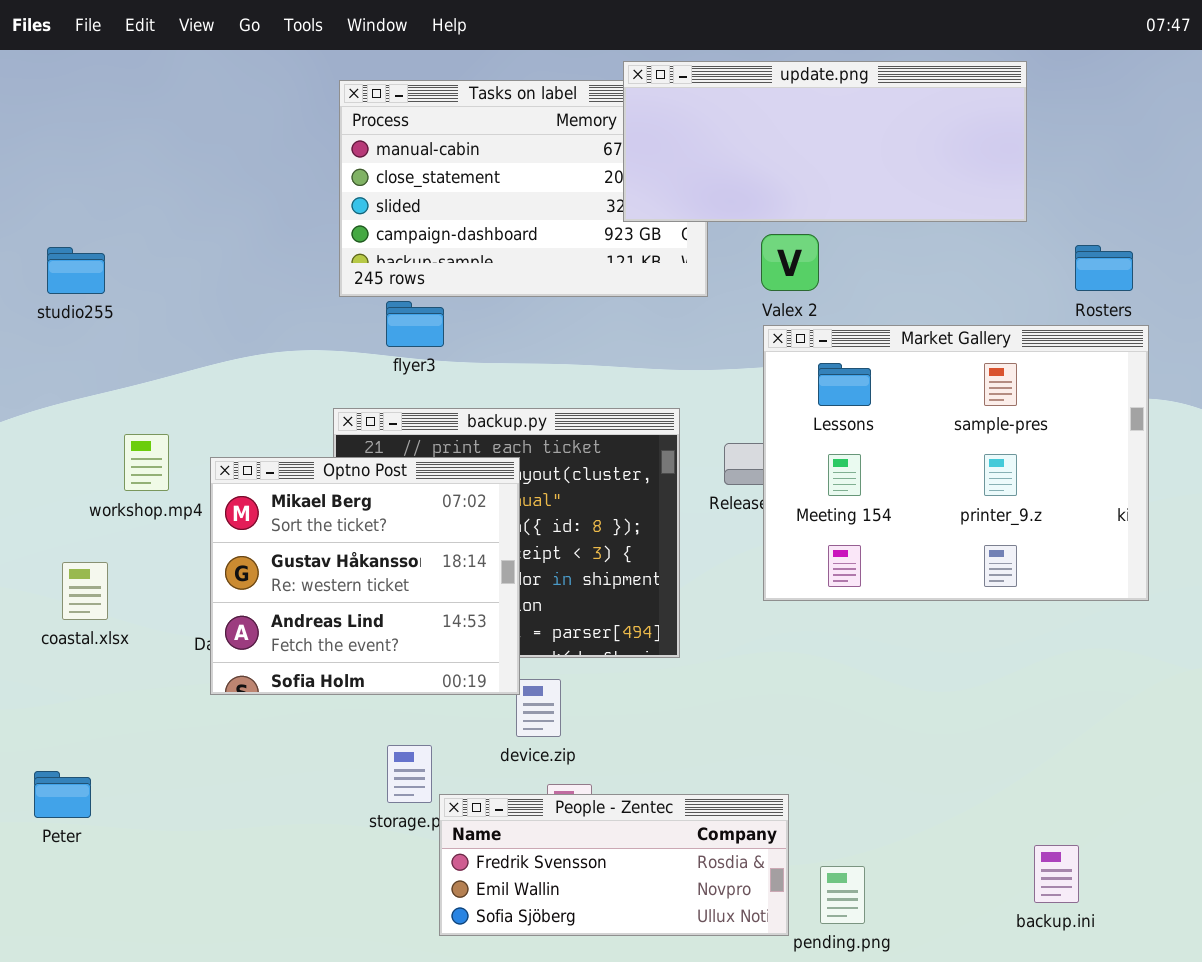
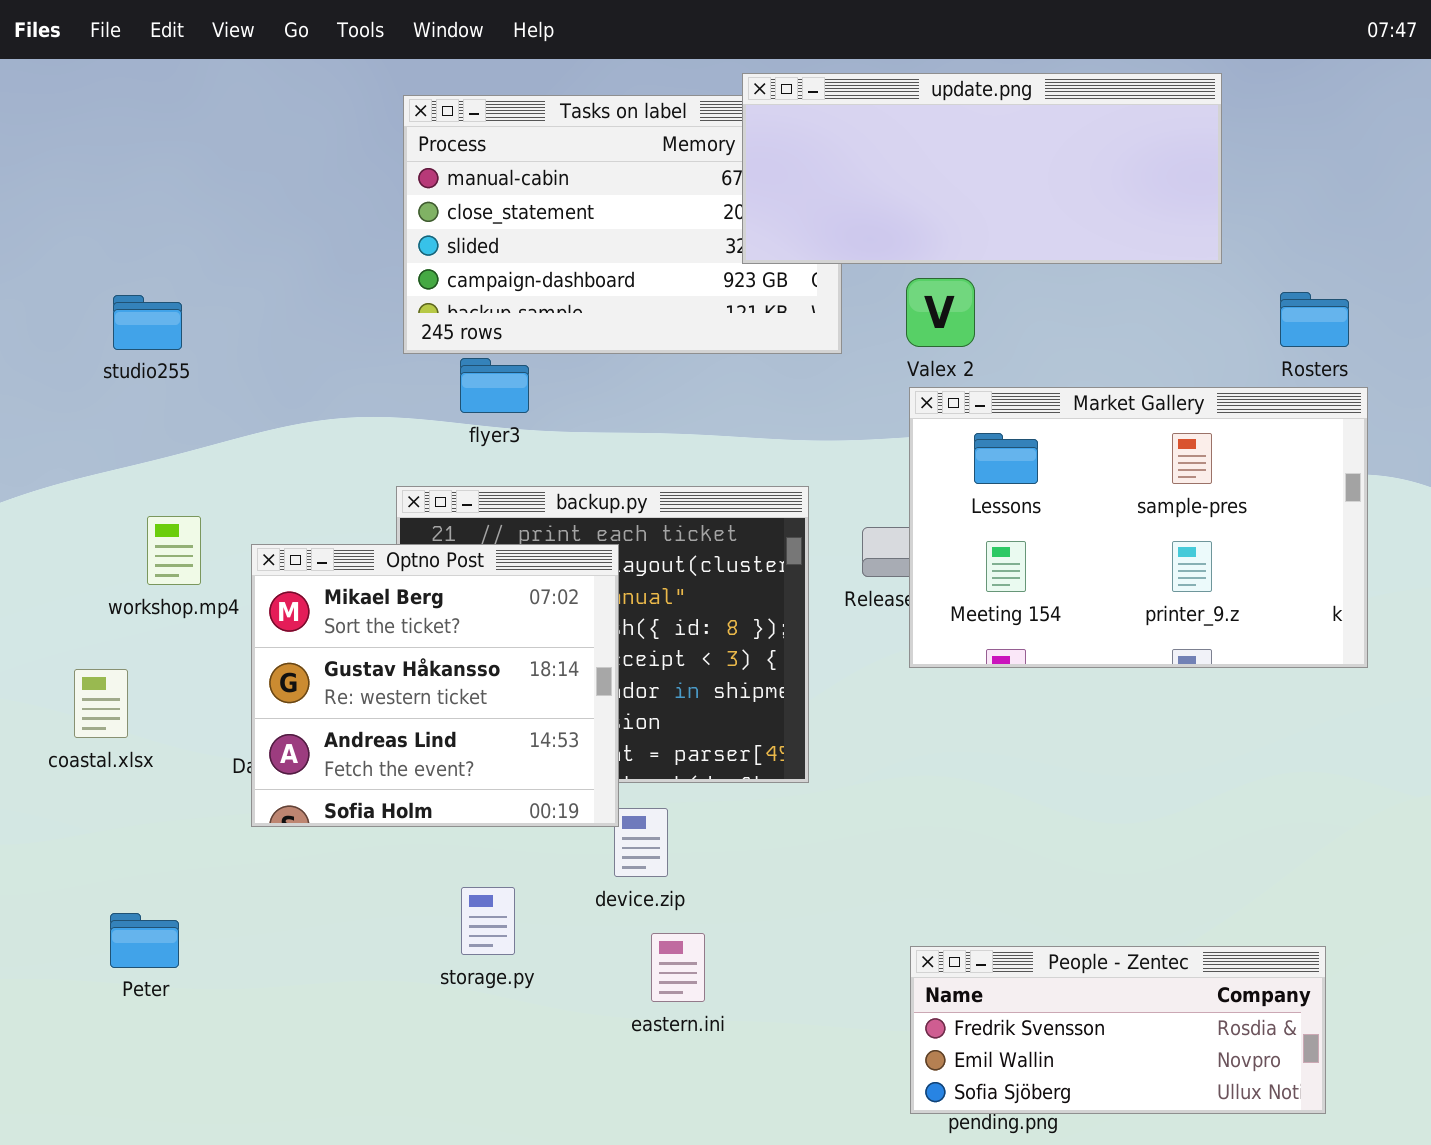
studio255: [47,247,105,294] -> [113,295,182,350], moved
Market Gallery: [763,325,1149,601] -> [909,387,1368,668], resized
Peter: [34,771,91,818] -> [110,913,179,968], moved
People - Zentec: [439,794,789,936] -> [910,946,1326,1114], moved

